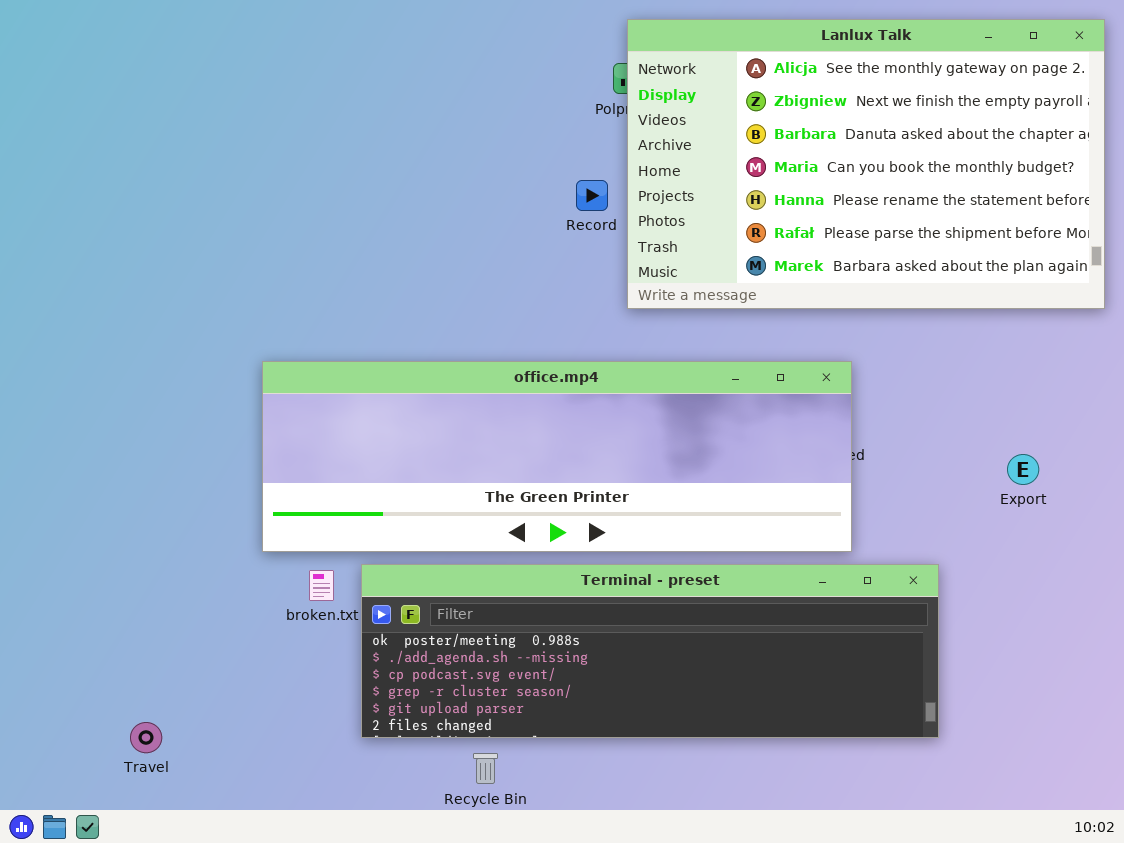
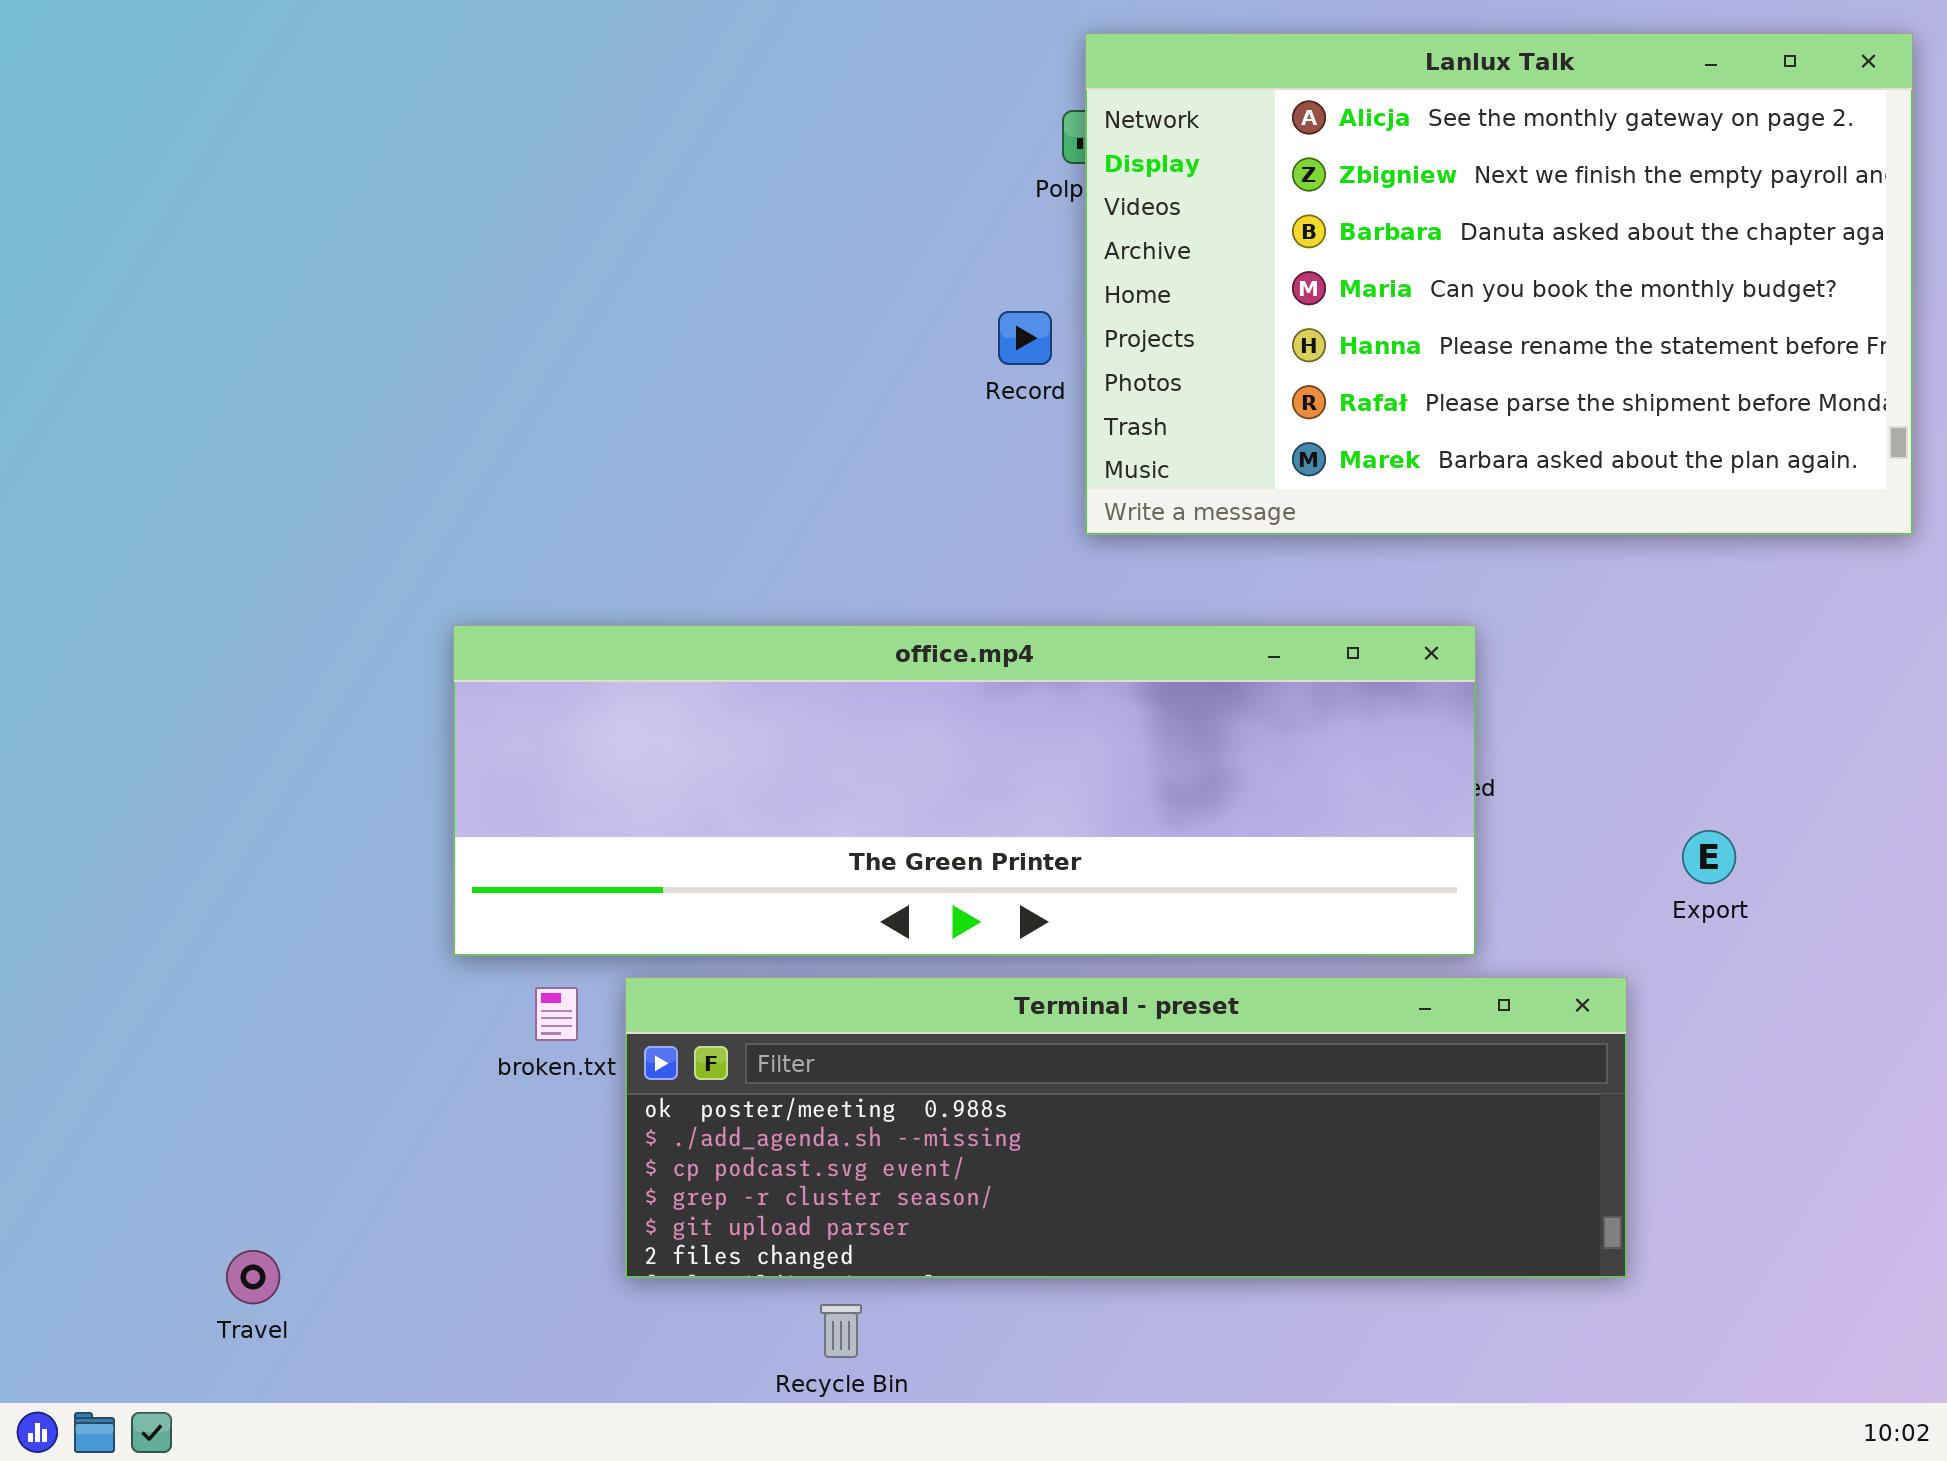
Export: [1007,454,1039,485] -> [1682,830,1736,884], moved

